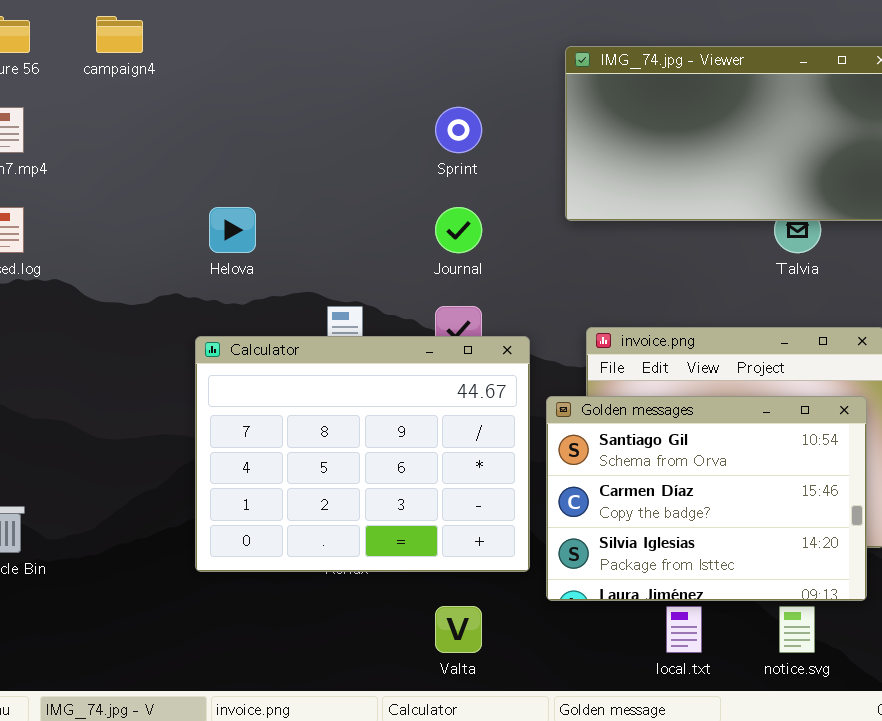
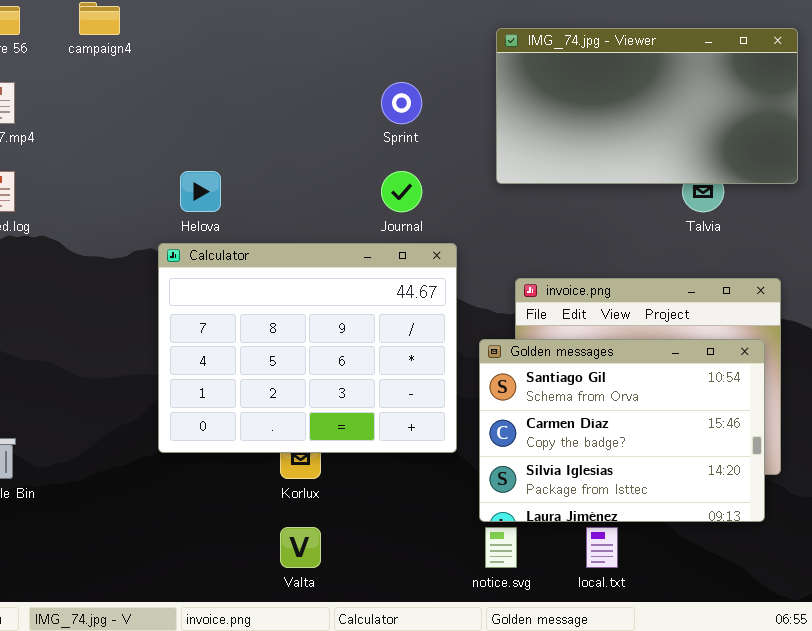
Calculator: [195,336,530,572] -> [158,243,457,453], moved
Valta: [435,606,482,653] -> [280,527,321,568], moved
notice.svg: [779,606,815,653] -> [485,527,517,568], moved

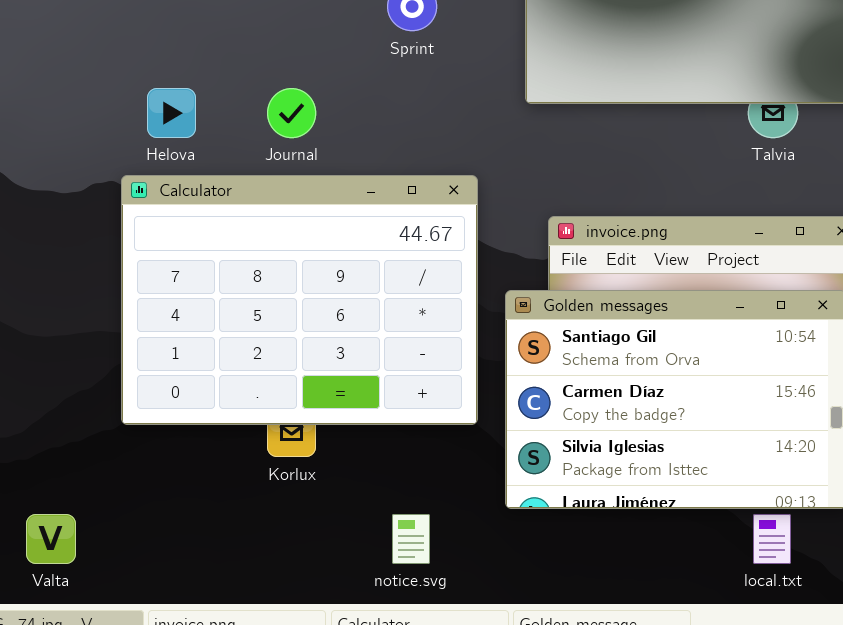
Journal: [381,171,422,212] -> [267,88,316,138], moved
Valta: [280,527,321,568] -> [26,514,76,564], moved
notice.svg: [485,527,517,568] -> [392,514,430,564], moved
local.txt: [586,527,618,568] -> [753,514,791,564], moved

